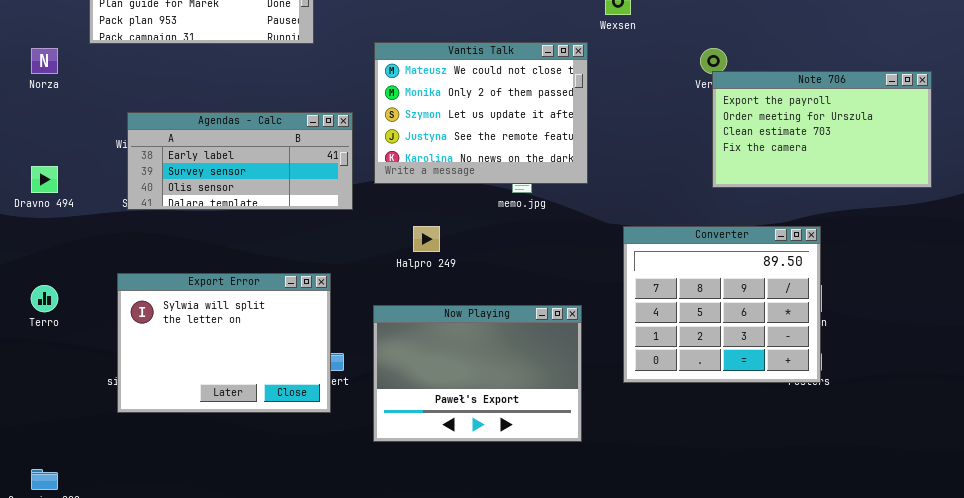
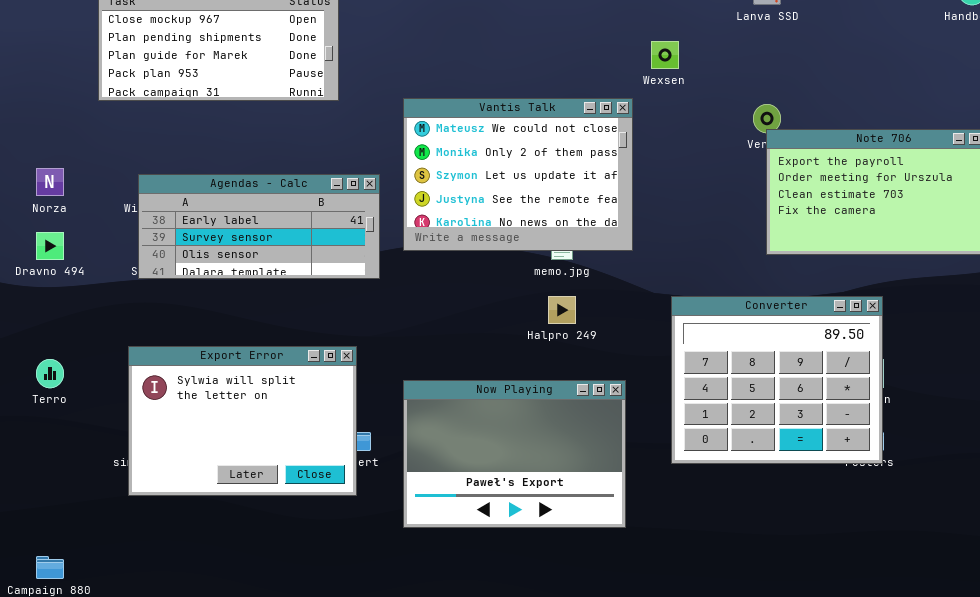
Norza: [31,48,58,74] -> [36,168,64,196], moved
Halpro 249: [413,226,440,252] -> [548,296,576,324], moved

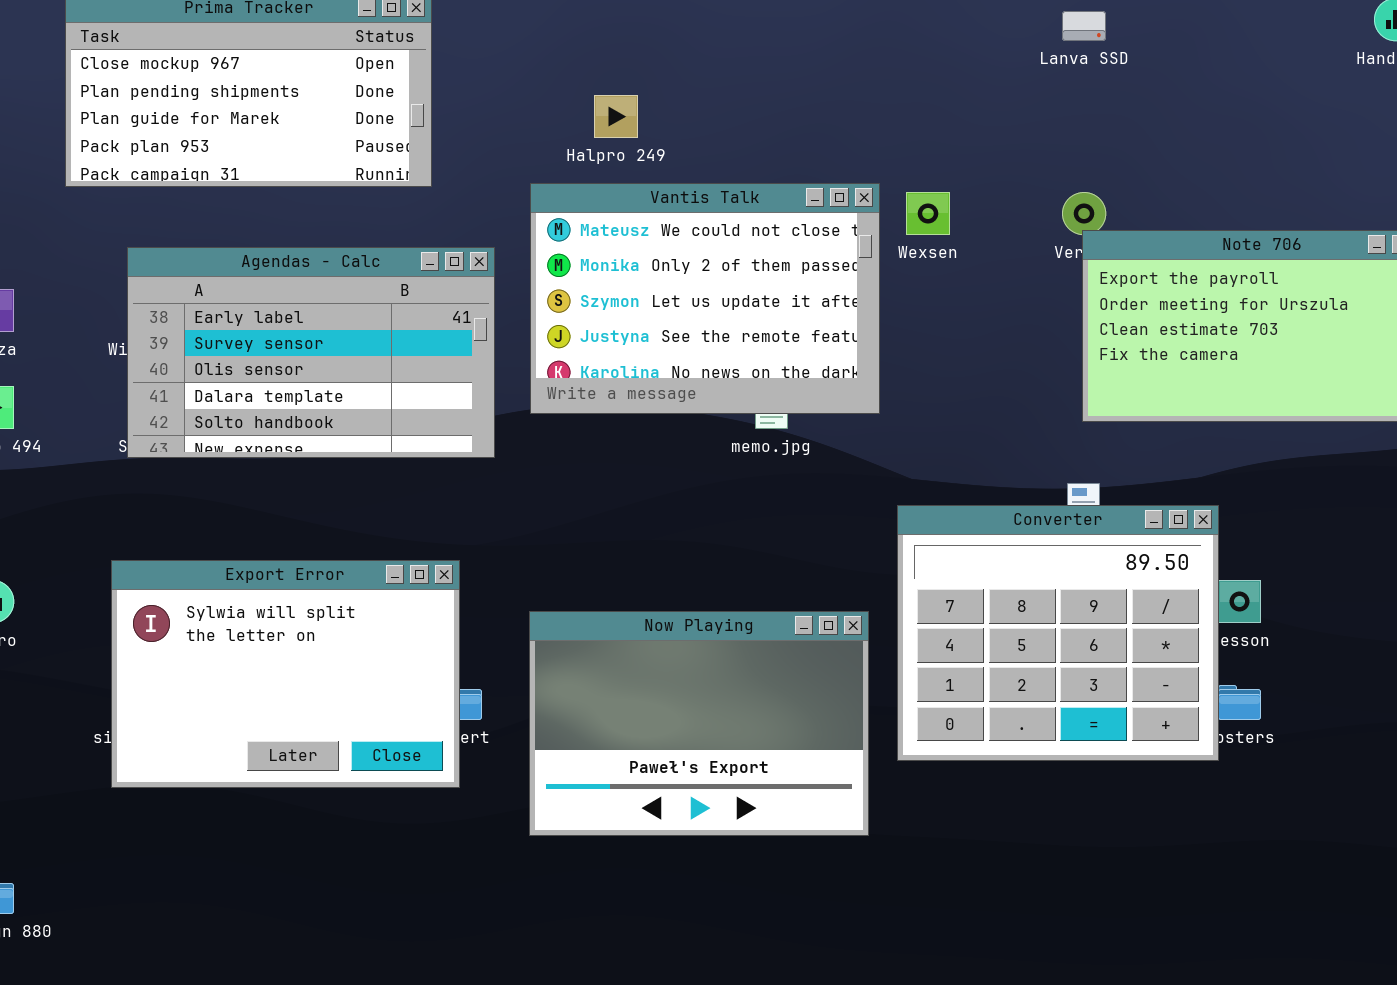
Wexsen: [651,41,679,69] -> [906,192,950,235], moved
Agendas - Calc: [138,174,380,279] -> [127,247,495,458], resized
Halpro 249: [548,296,576,324] -> [594,95,638,138], moved
Converter: [671,296,883,464] -> [897,505,1219,761], moved

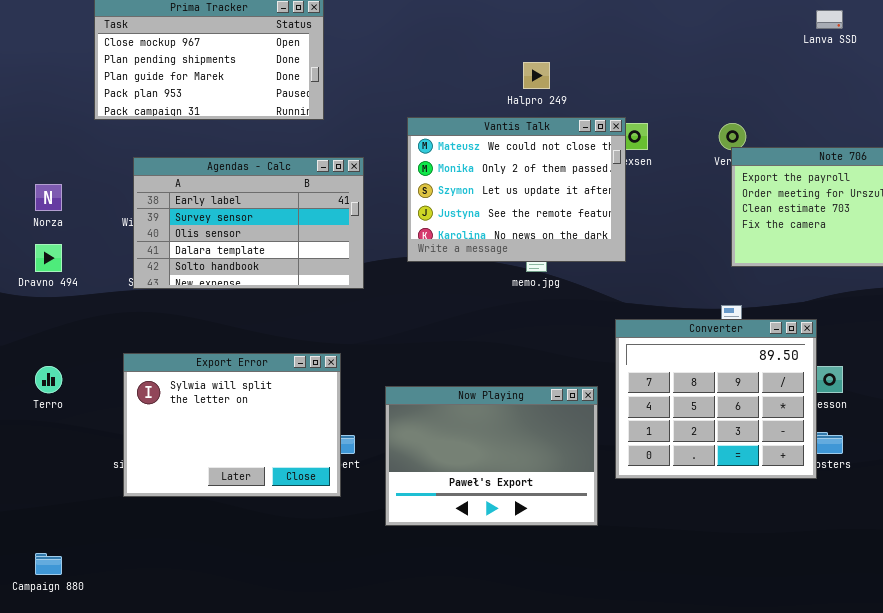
Lanva SSD: [1062,11,1106,41] -> [816,10,843,29], moved
Halpro 249: [594,95,638,138] -> [523,62,550,89], moved
Vantis Talk: [530,183,880,414] -> [407,117,626,262], moved

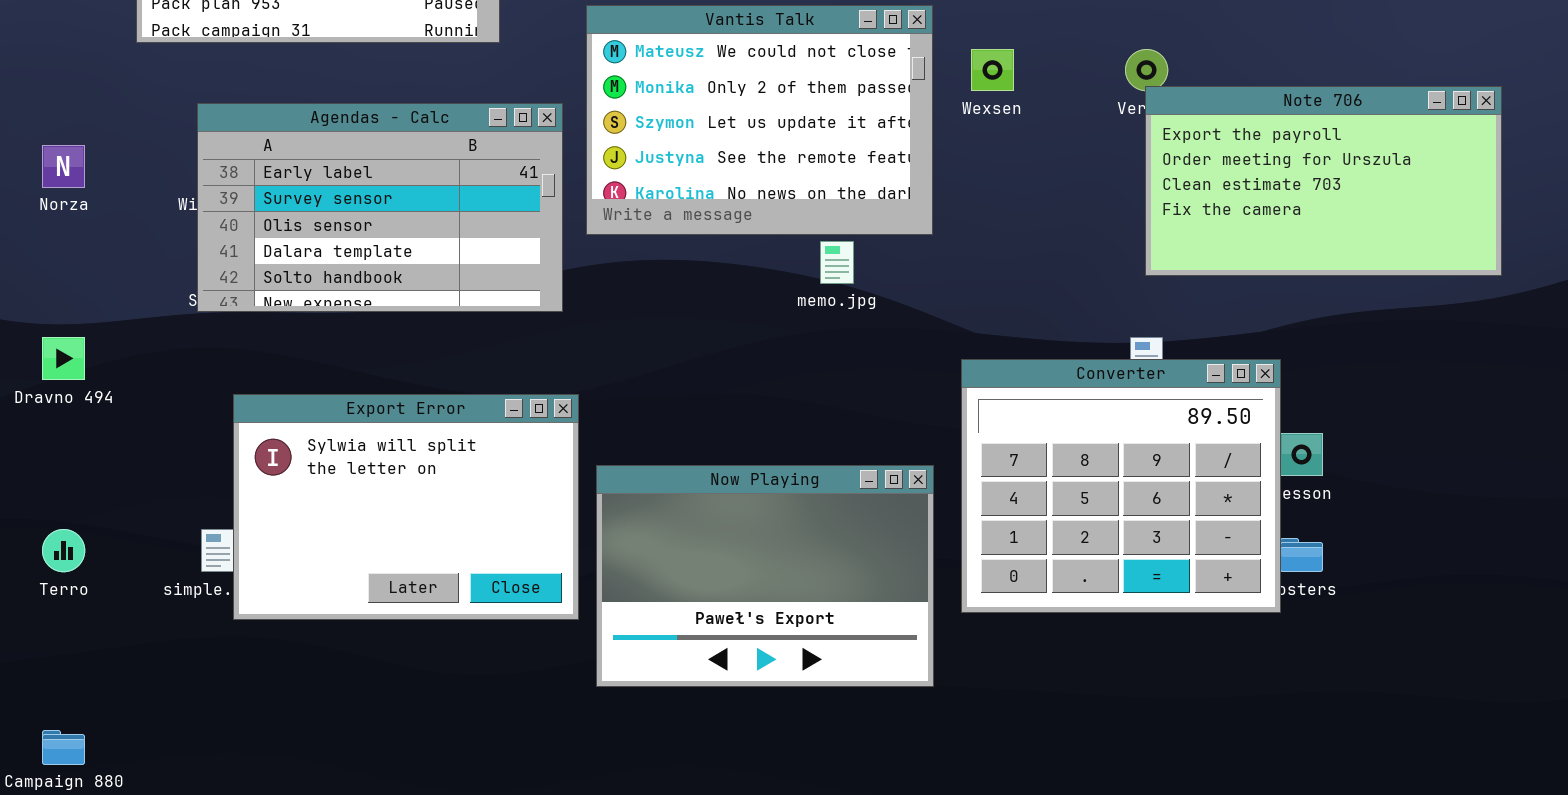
Vantis Talk: [407,117,626,262] -> [586,5,933,235], moved
Dravno 494: [35,244,62,272] -> [42,337,85,380], moved
Export Error: [123,353,341,497] -> [233,394,579,620], moved
Terro: [35,366,62,393] -> [42,529,85,572], moved

